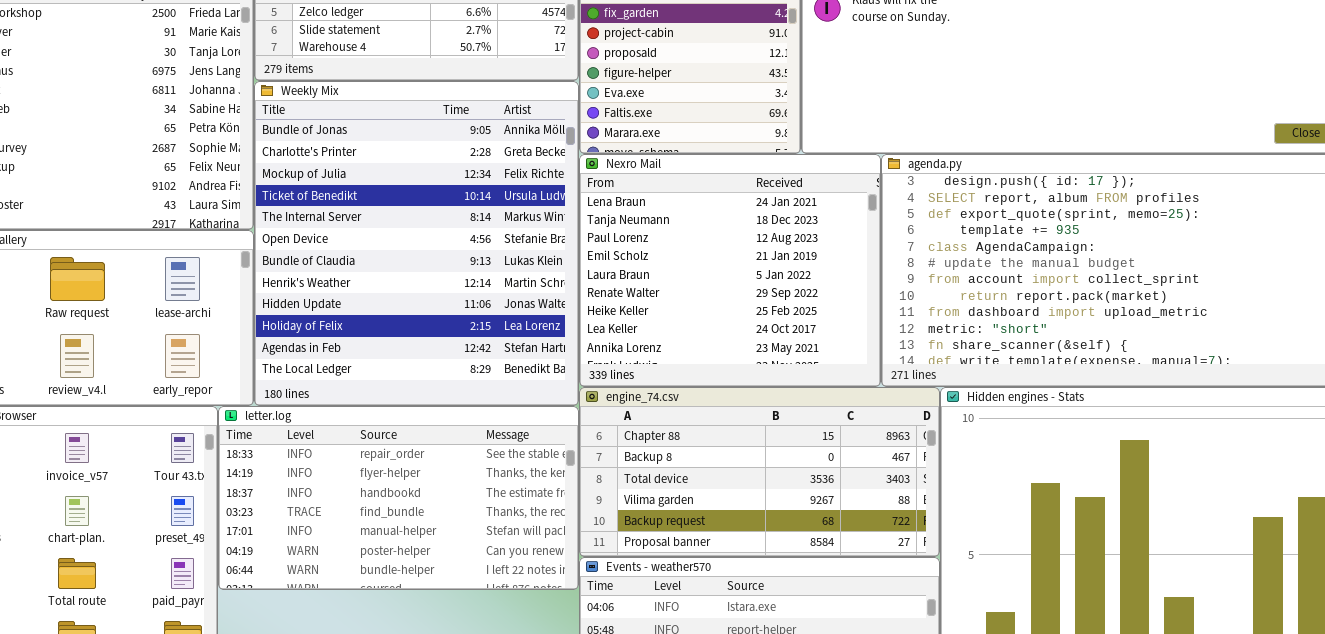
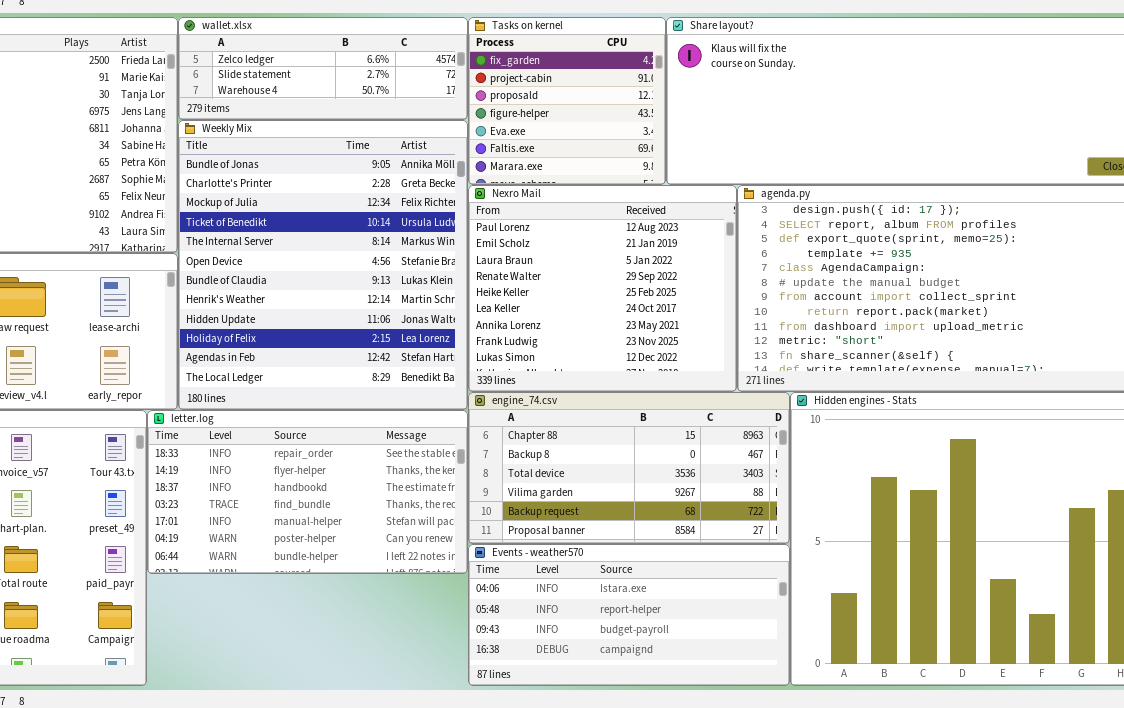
Nexro Mail: [579,154,881,387] -> [468,185,737,392], scrolled down 2 rows

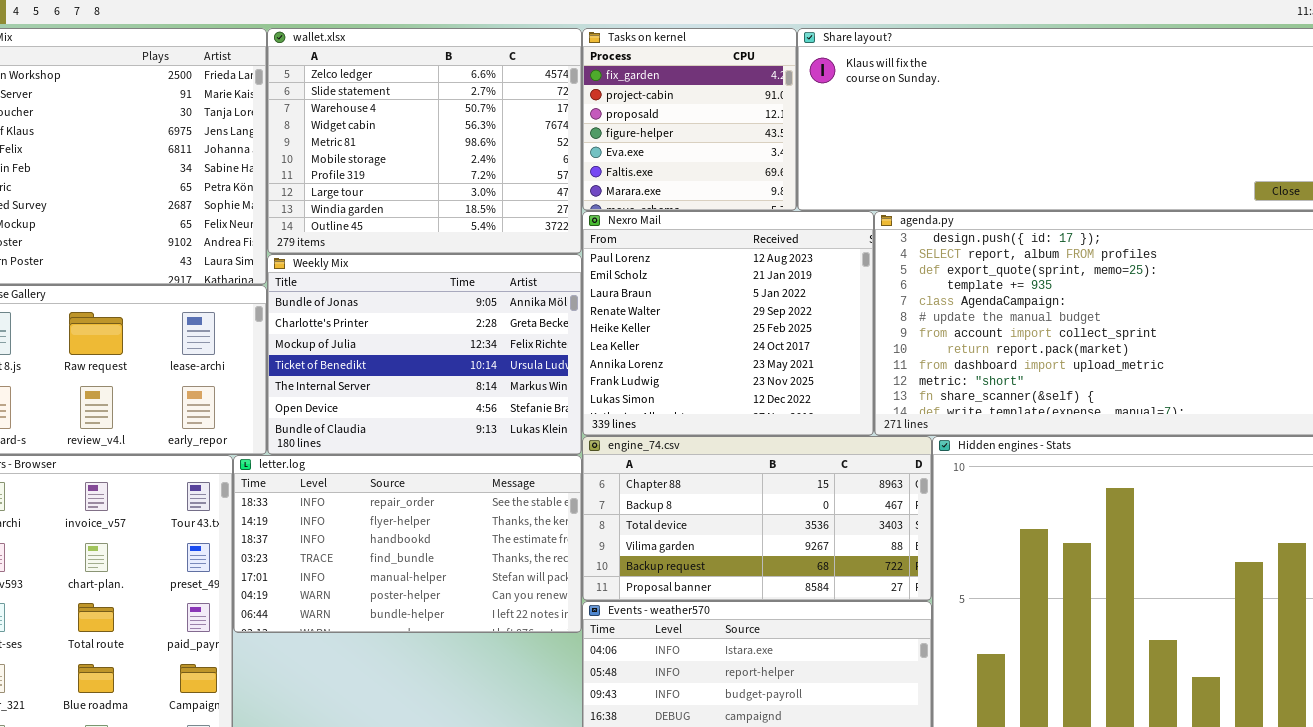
wallet.xlsx: [178,17,468,120] -> [267,28,582,254], resized
Weekly Mix: [178,120,468,410] -> [267,254,582,455], resized

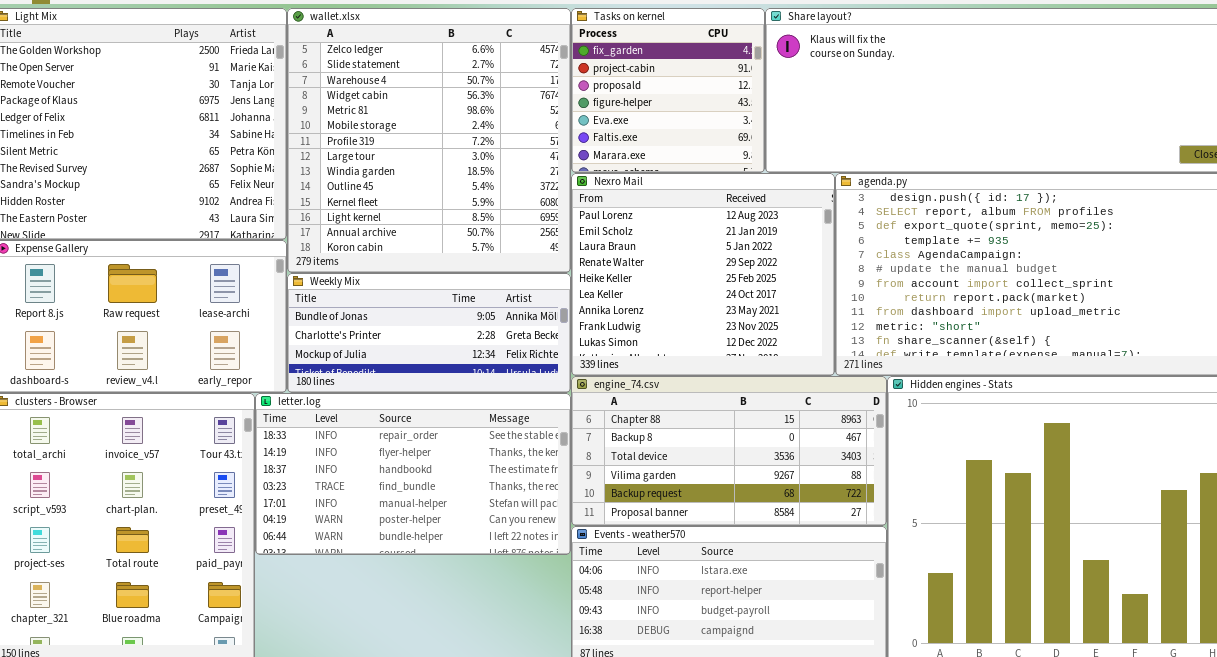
wallet.xlsx: [267,28,582,254] -> [287,8,571,273], resized
Weekly Mix: [267,254,582,455] -> [287,273,571,393], resized

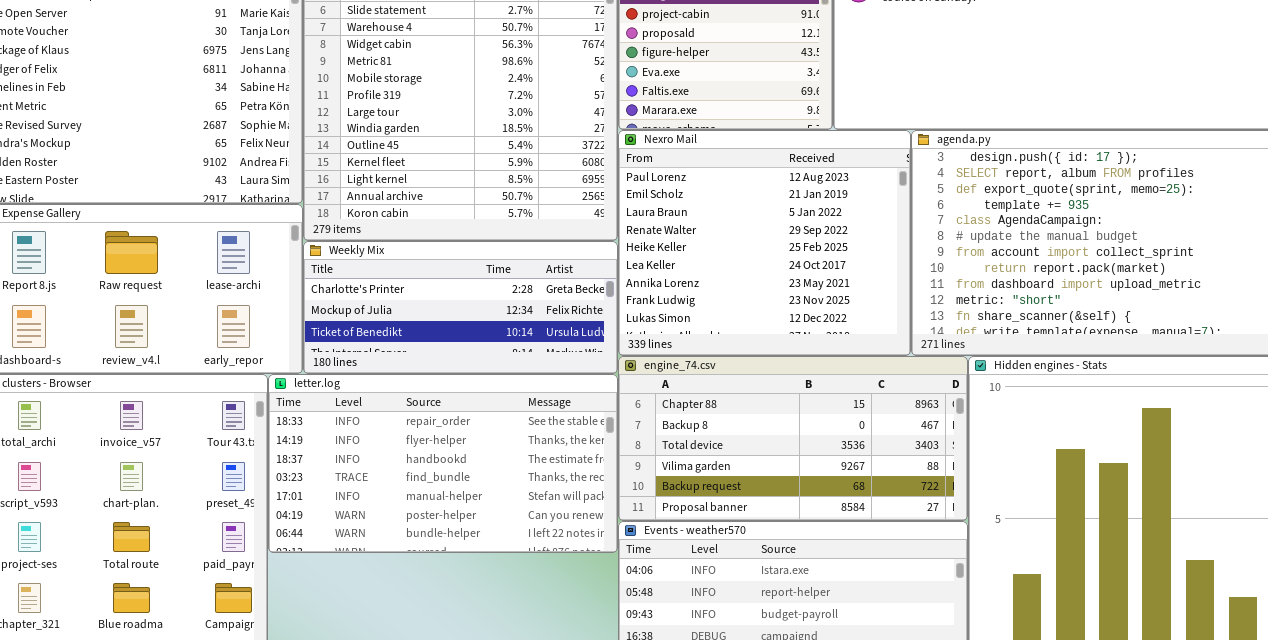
Weekly Mix: [287,273,571,393] -> [303,241,618,374], scrolled down 1 row

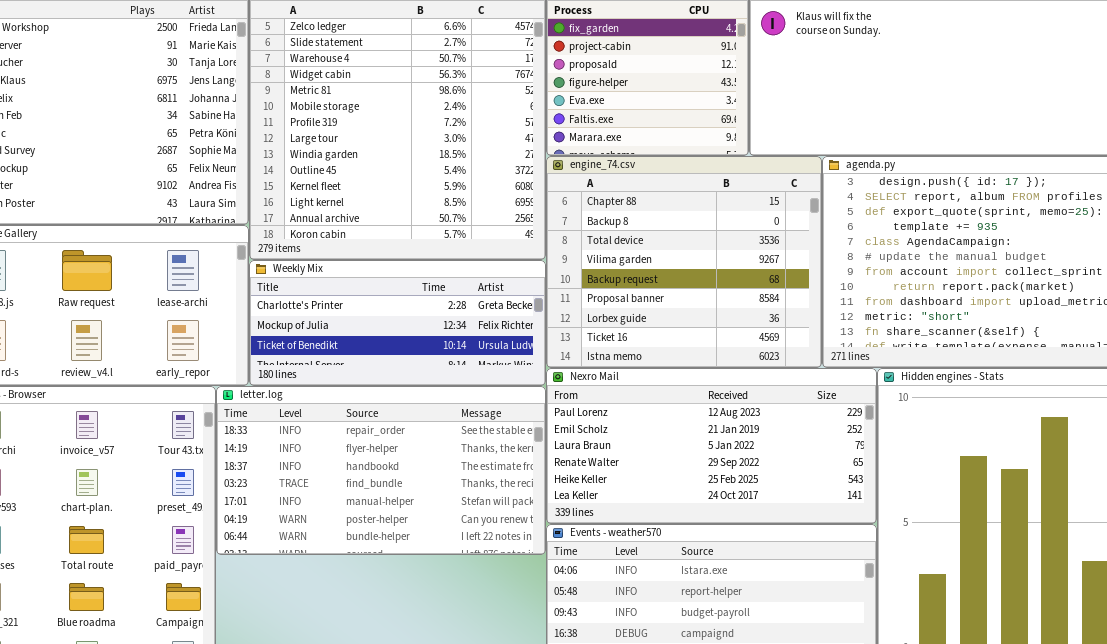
Nexro Mail: [618,130,911,356] -> [546,368,877,524], moved, resized
engine_74.csv: [618,356,968,521] -> [546,156,822,368], moved, resized

